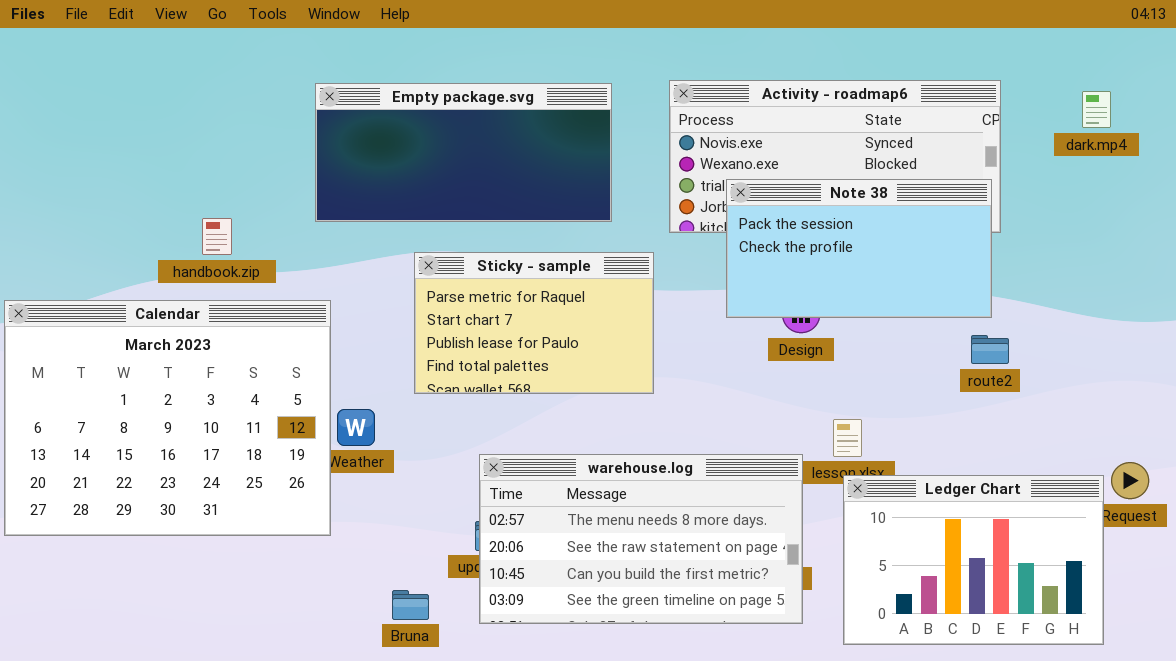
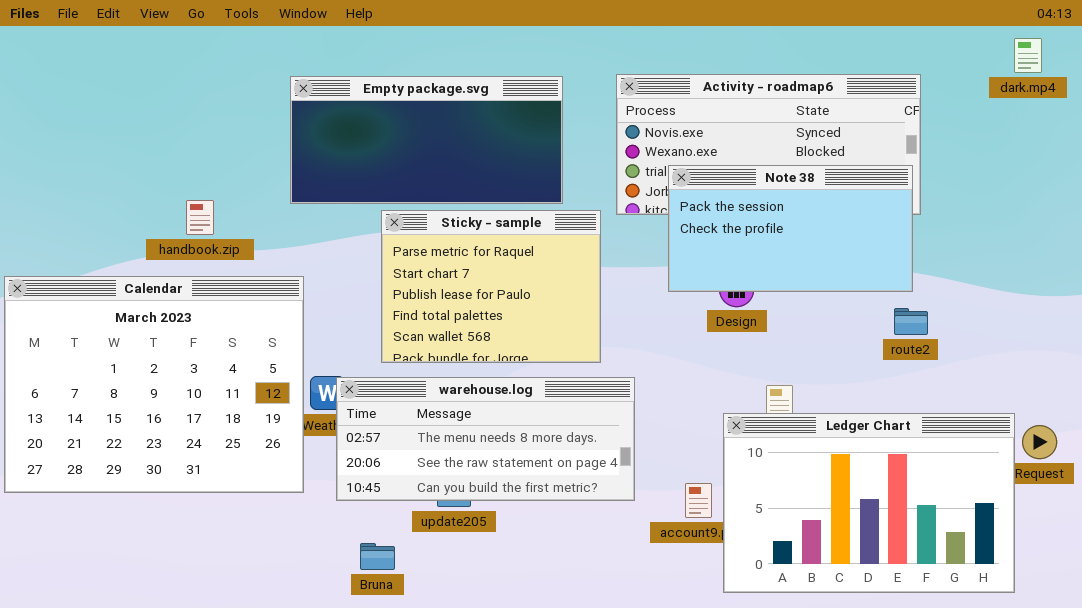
dark.mp4: [1082,91,1111,128] -> [1014,38,1042,73], moved
Sticky - sample: [414,252,654,394] -> [381,210,601,363], resized
warehouse.log: [479,454,803,624] -> [336,377,635,501], moved, resized
Ledger Chart: [843,475,1104,645] -> [723,413,1015,593], resized

